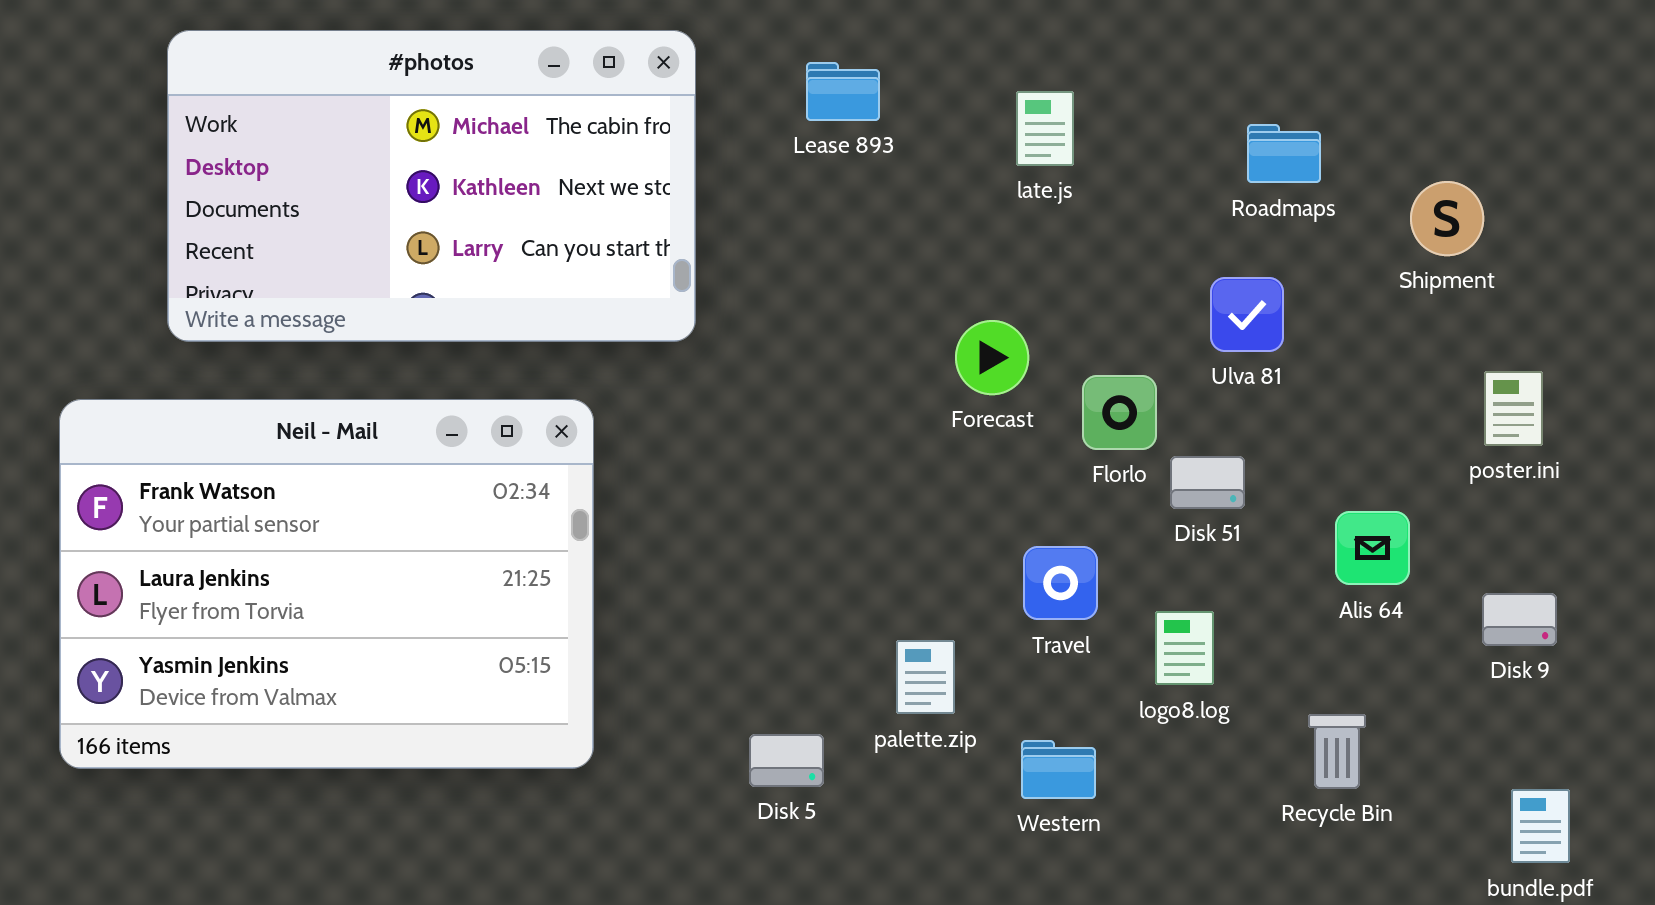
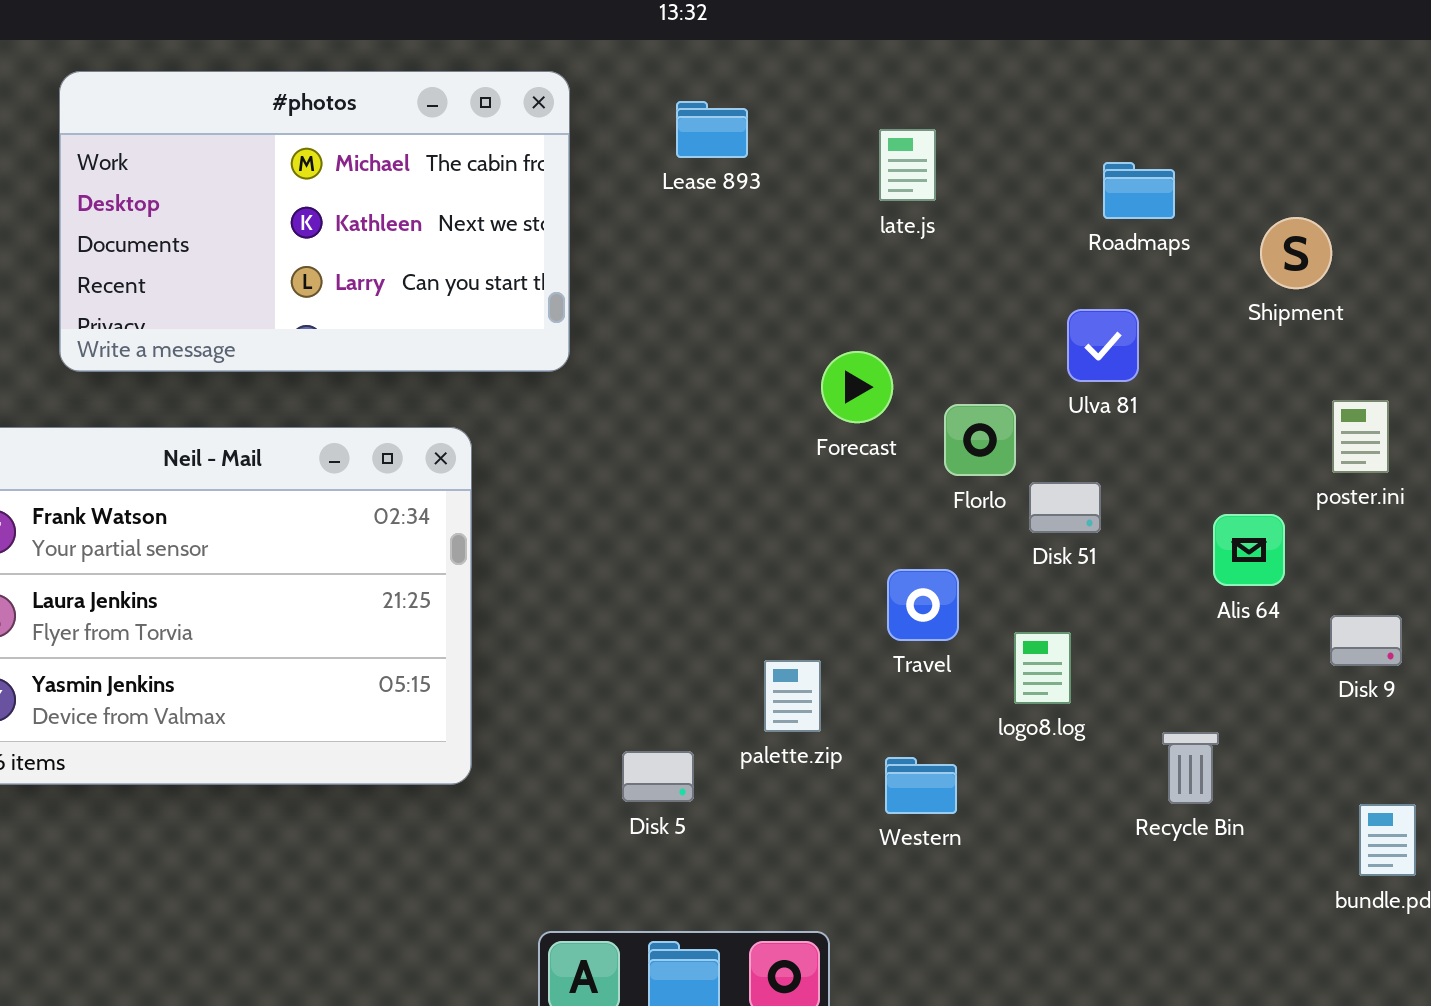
Alis 64: [1335,511,1410,585] -> [1213,514,1285,586], moved

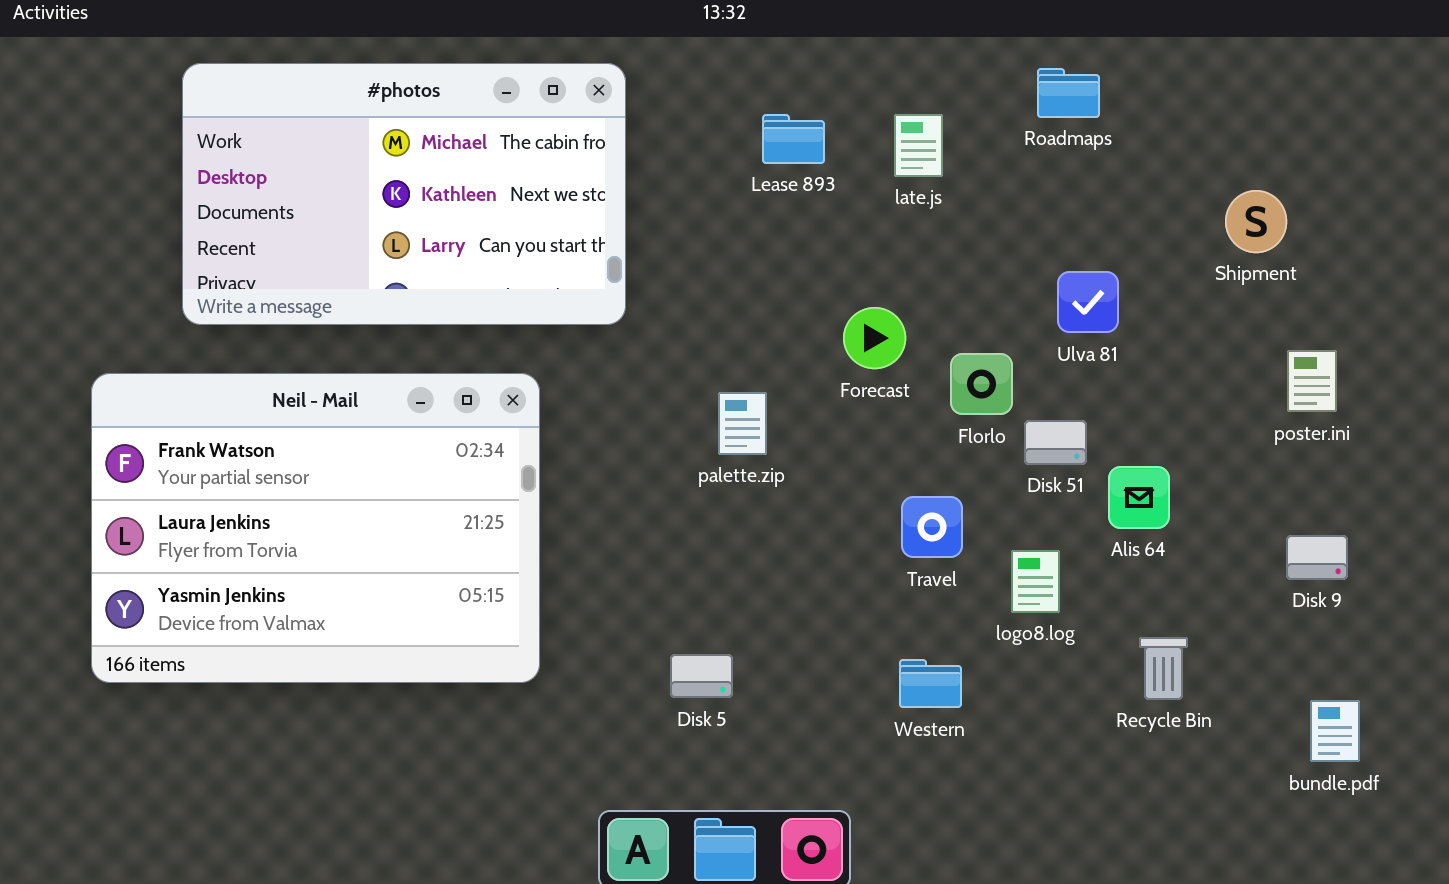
Lease 893: [676,101,748,158] -> [762,114,825,164], moved
Roadmaps: [1103,162,1175,219] -> [1037,68,1100,118], moved
Alis 64: [1213,514,1285,586] -> [1108,466,1170,529], moved
palette.zip: [764,660,821,732] -> [718,392,767,455], moved

